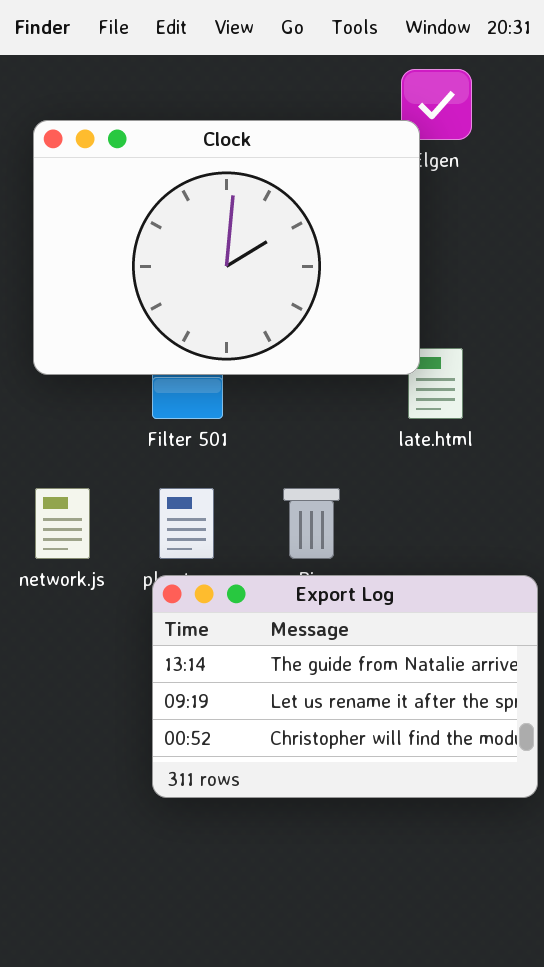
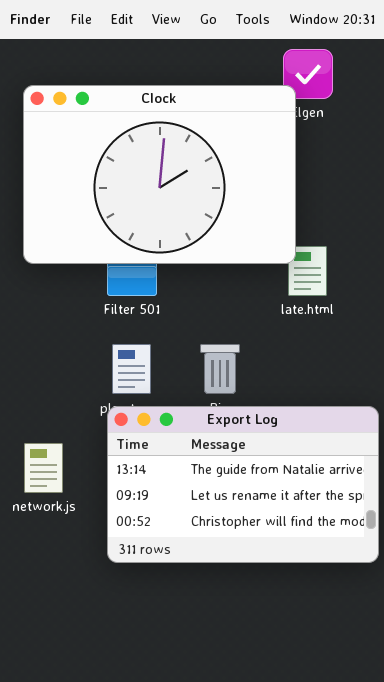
network.js: [35,488,90,559] -> [24,443,63,493], moved

